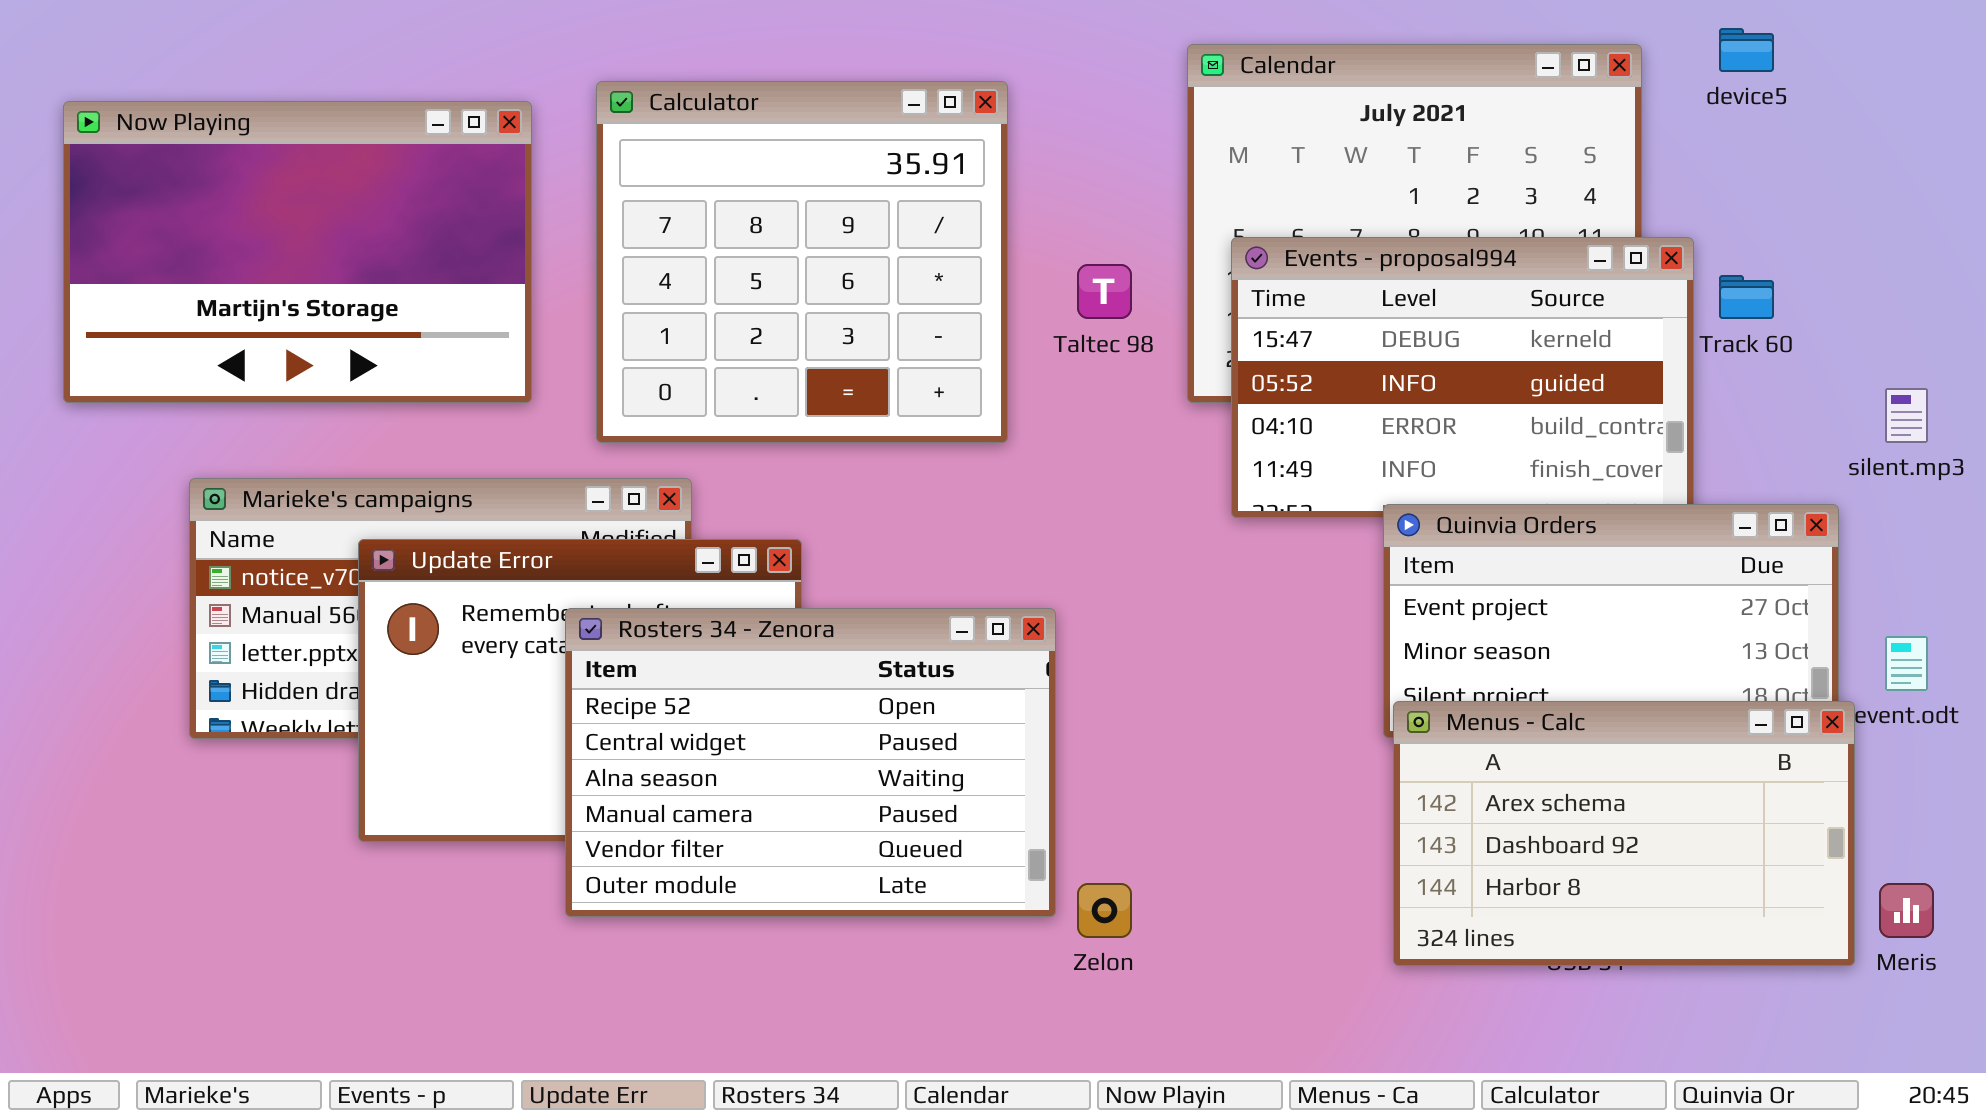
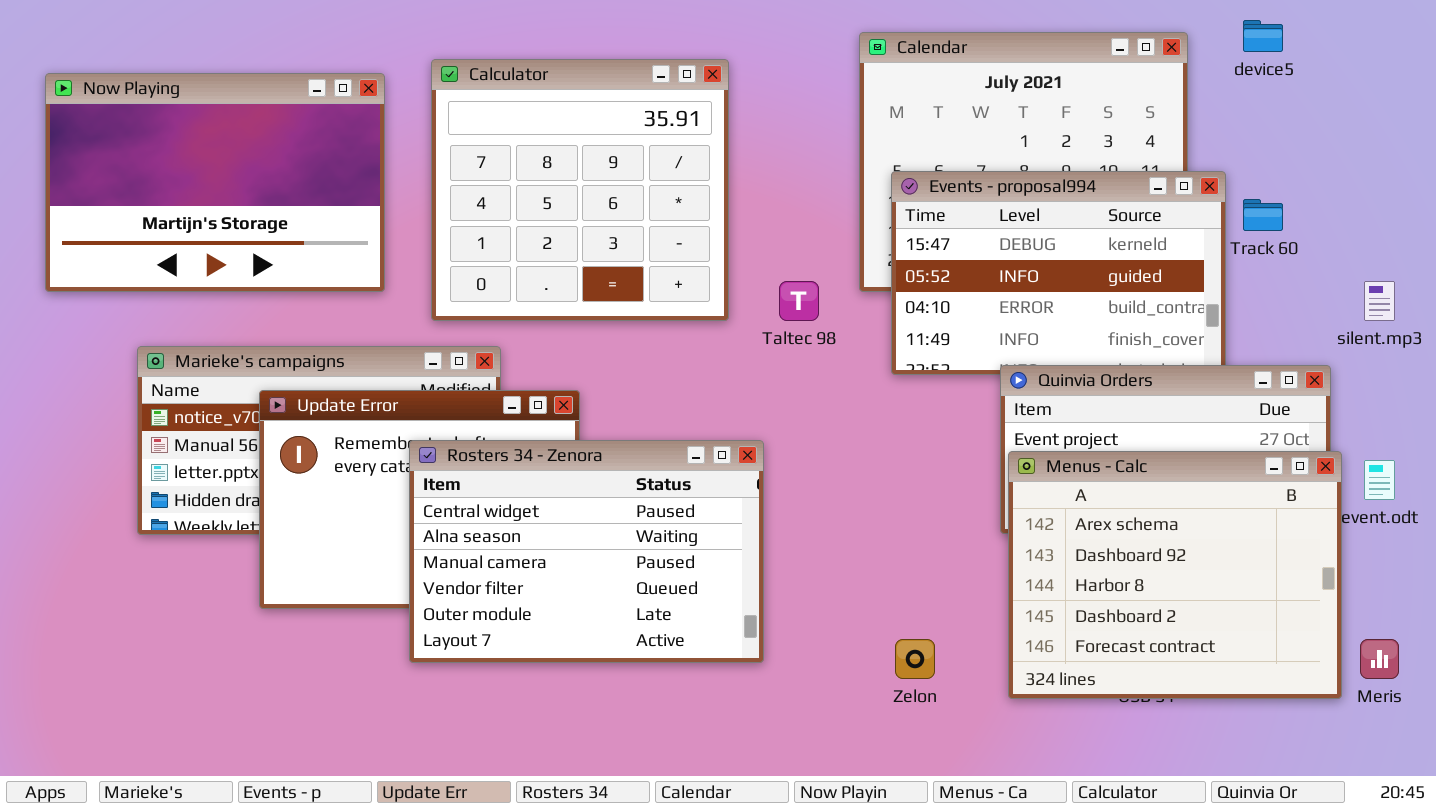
Taltec 98: [1077,264,1132,319] -> [779,281,819,321], moved
Rosters 34 - Zenora: [565,608,1056,917] -> [409,440,764,663], scrolled down 1 row
Menus - Calc: [1393,701,1855,966] -> [1008,451,1342,699], resized
Zelon: [1077,883,1132,938] -> [895,639,935,679], moved

